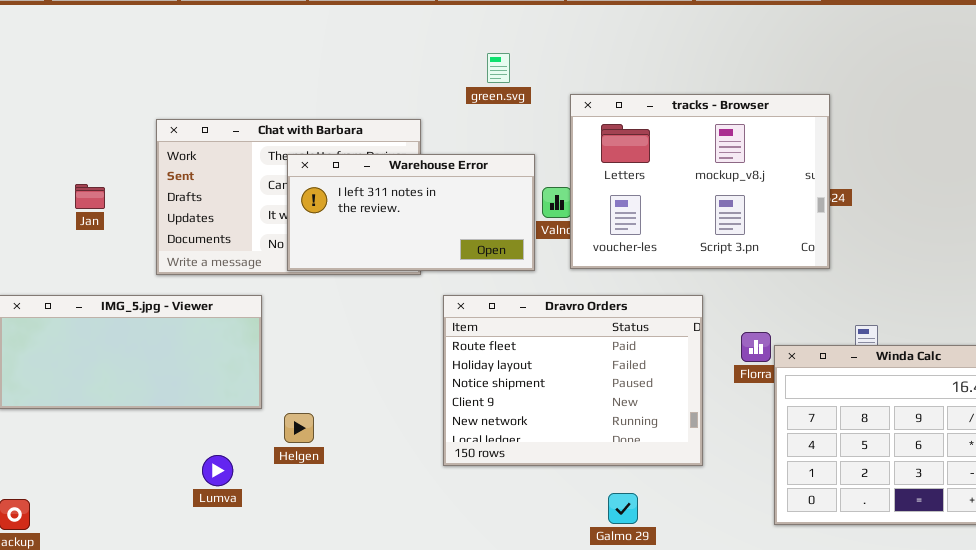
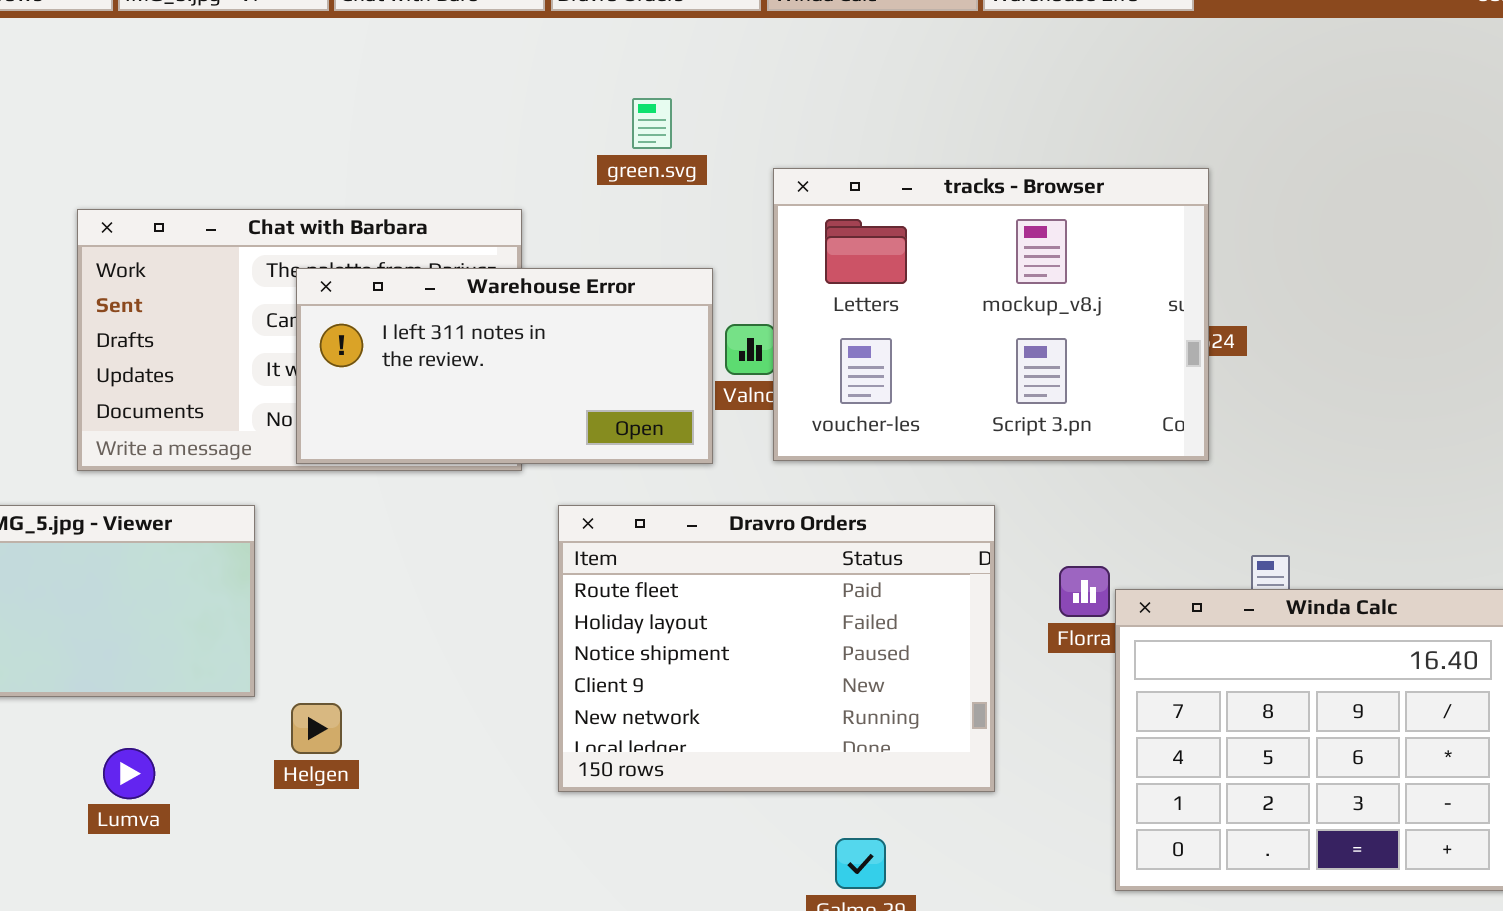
Lumva: [202,455,233,486] -> [103,748,155,799], moved

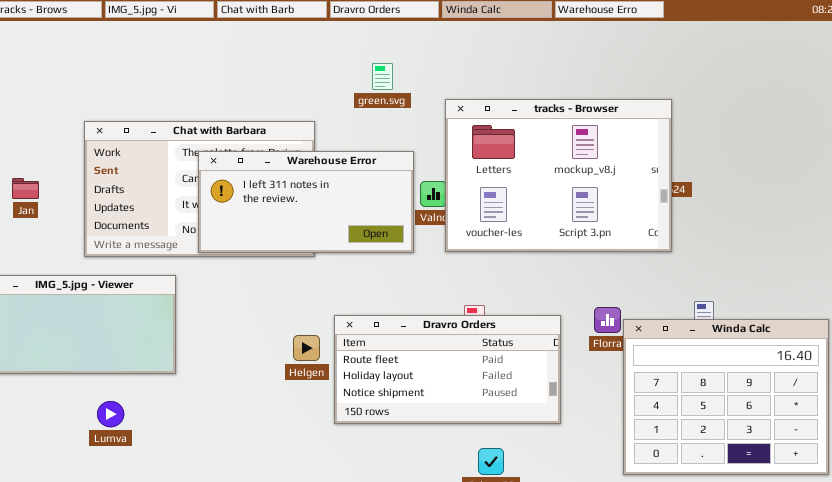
Dravro Orders: [558,505,995,792] -> [334,315,561,424], resized
Helgen: [291,703,342,754] -> [293,335,320,361], moved

